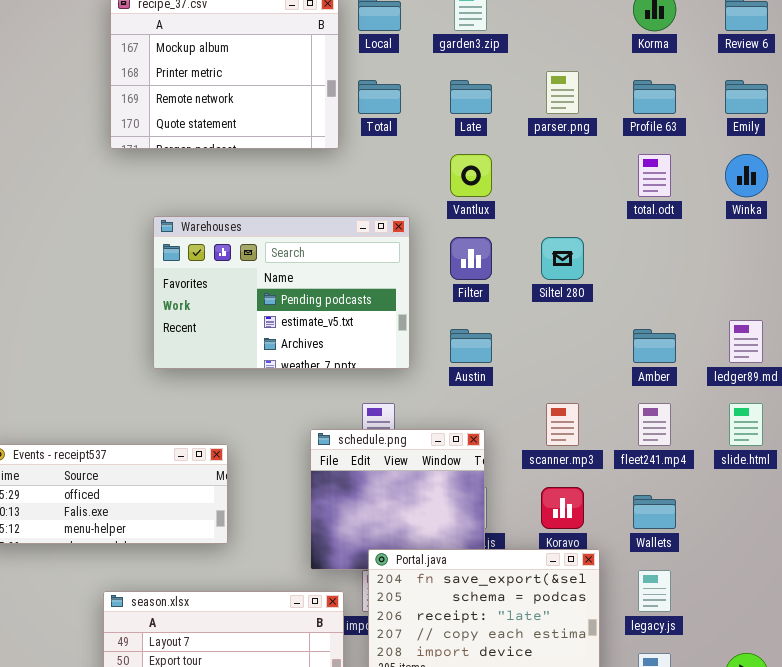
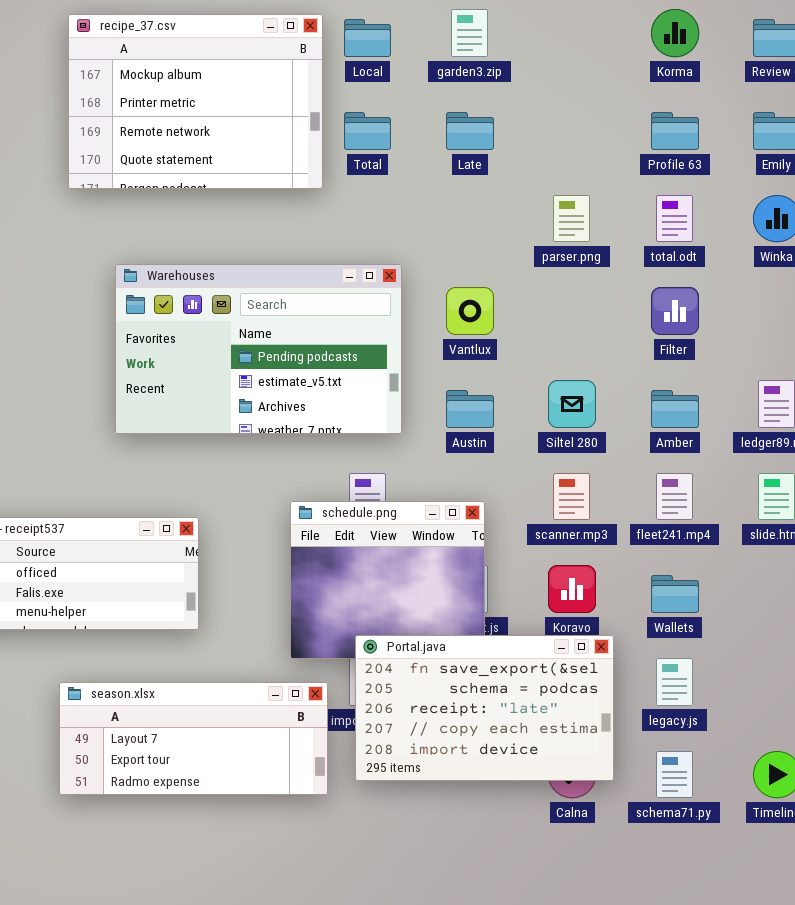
parser.png: [546,71,579,114] -> [553,195,590,242], moved
Vantlux: [450,154,492,197] -> [446,287,494,335], moved
Filter: [450,237,492,280] -> [651,287,699,335], moved
Siltel 280: [541,237,584,280] -> [548,380,596,428], moved

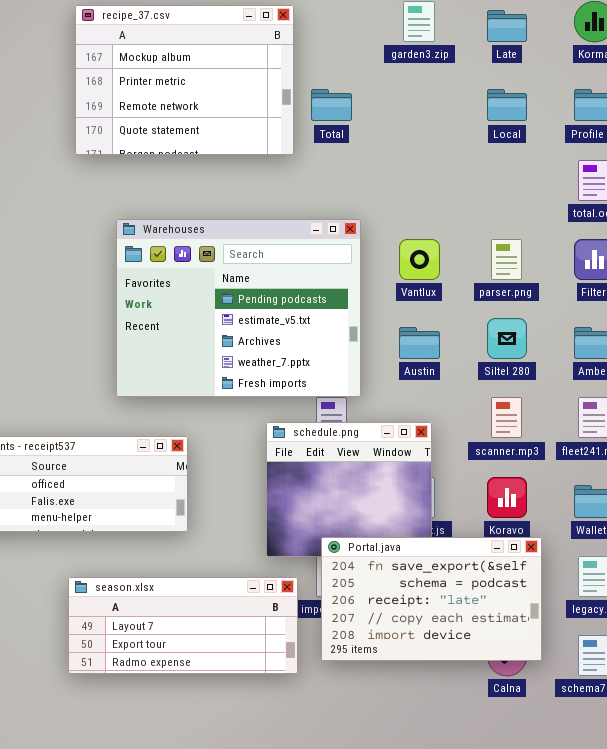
Local: [344,19,391,57] -> [487,89,527,121], moved
Late: [446,112,494,150] -> [487,10,527,42], moved
parser.png: [553,195,590,242] -> [491,239,522,280], moved
Warehouses: [115,264,402,434] -> [116,219,361,397], resized

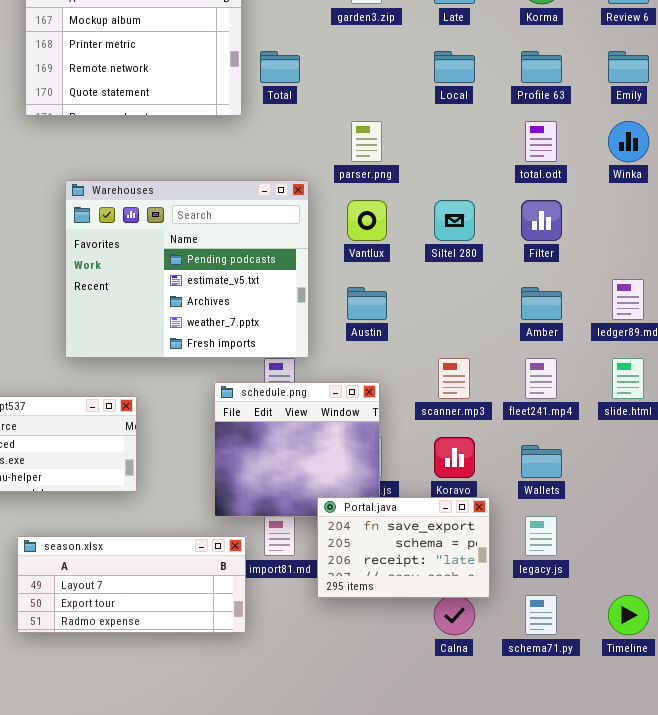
parser.png: [491,239,522,280] -> [351,121,382,162], moved
Siltel 280: [487,318,527,359] -> [434,200,475,241], moved
Portal.java: [321,537,542,661] -> [317,497,490,598], resized

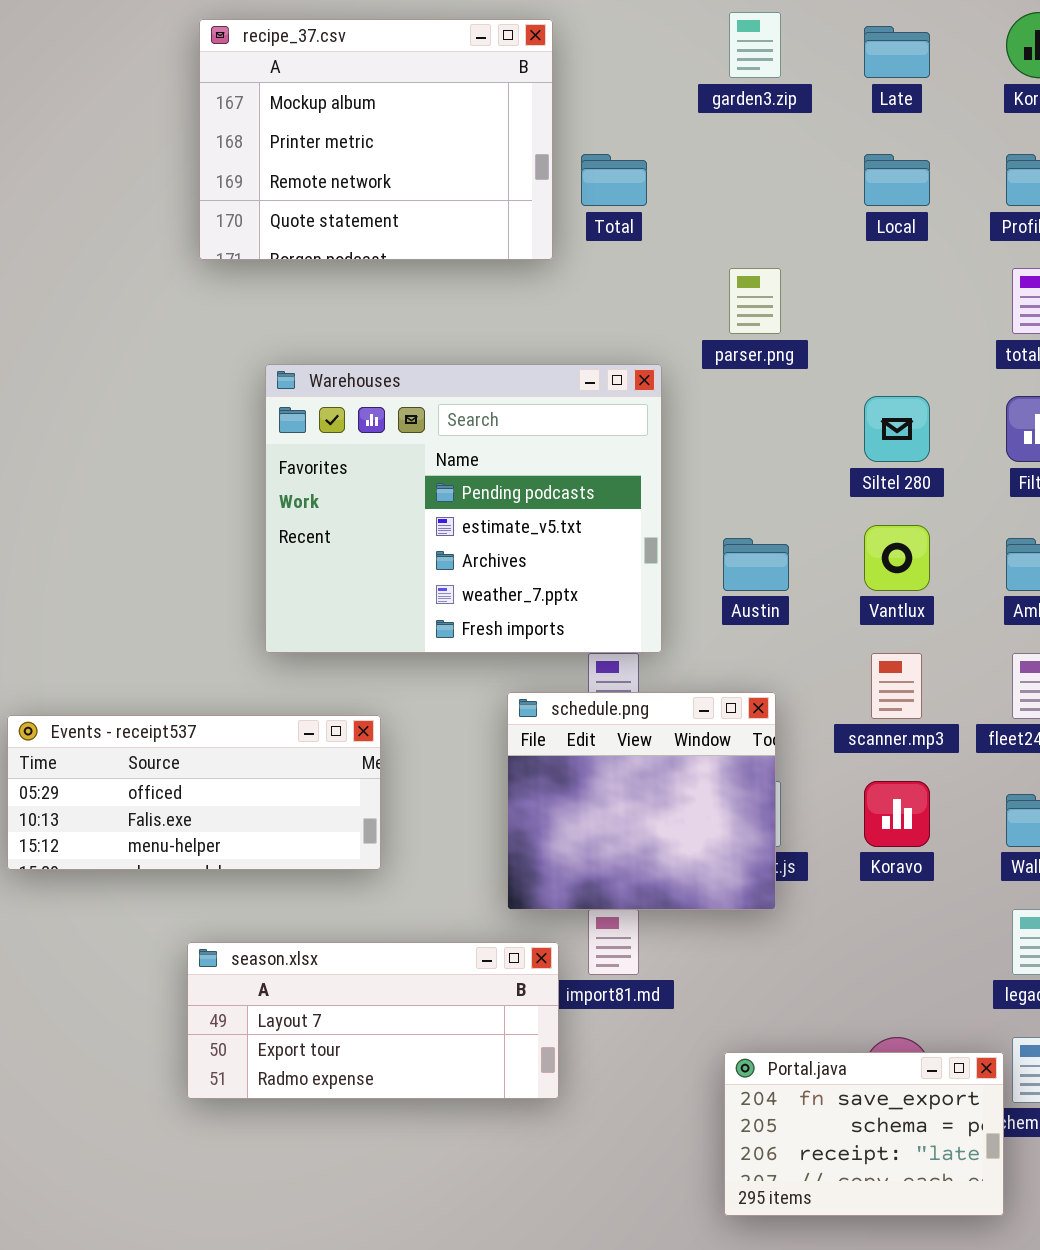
Vantlux: [347,200,387,241] -> [864,525,930,591], moved
Portal.java: [317,497,490,598] -> [724,1052,1004,1216], moved

